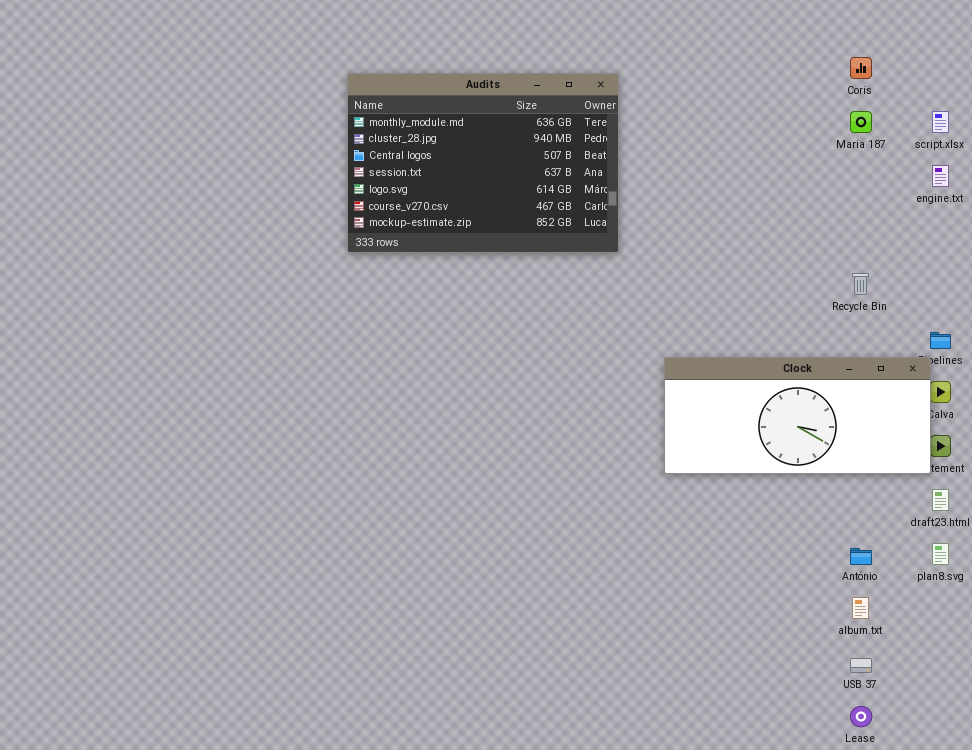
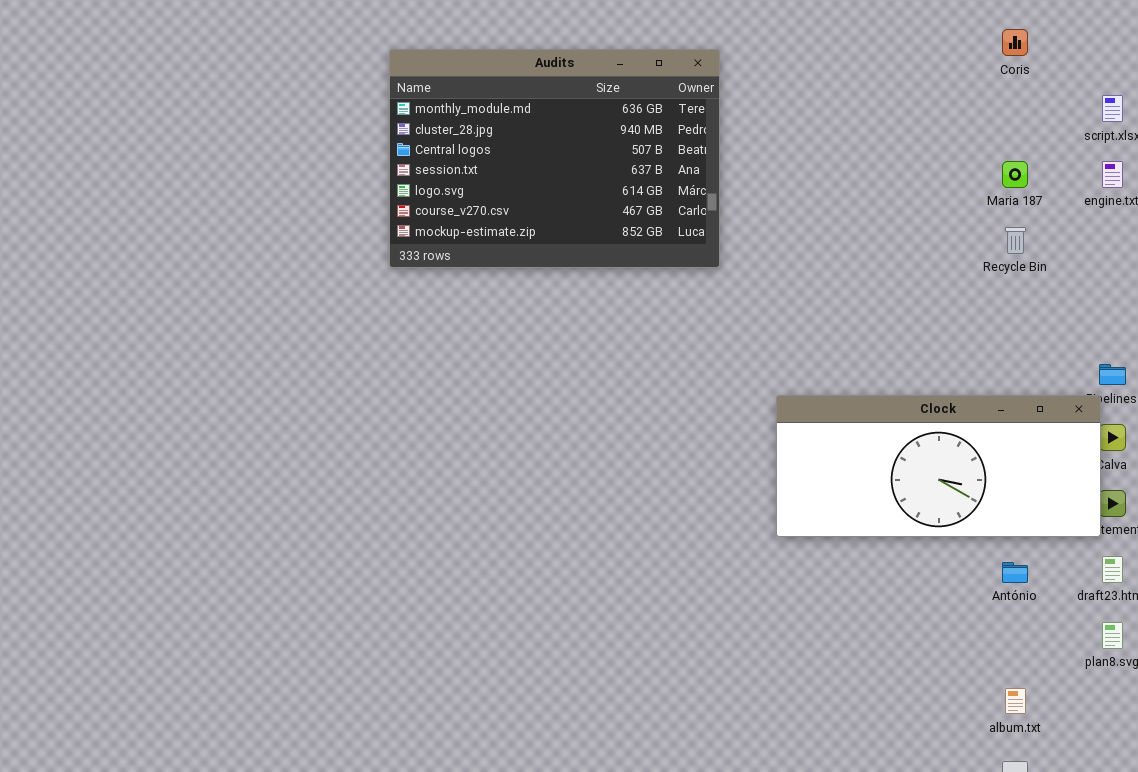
Maria 187: [850,111,872,133] -> [1002,161,1028,188], moved
Recycle Bin: [852,273,869,295] -> [1005,227,1026,254], moved
António: [850,548,872,565] -> [1002,562,1028,583], moved

